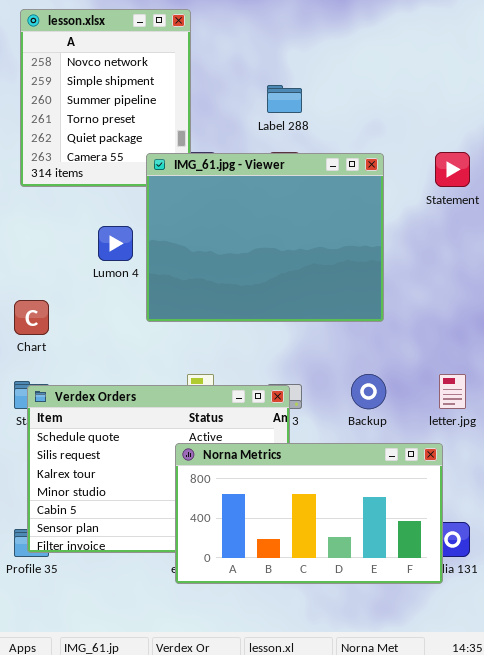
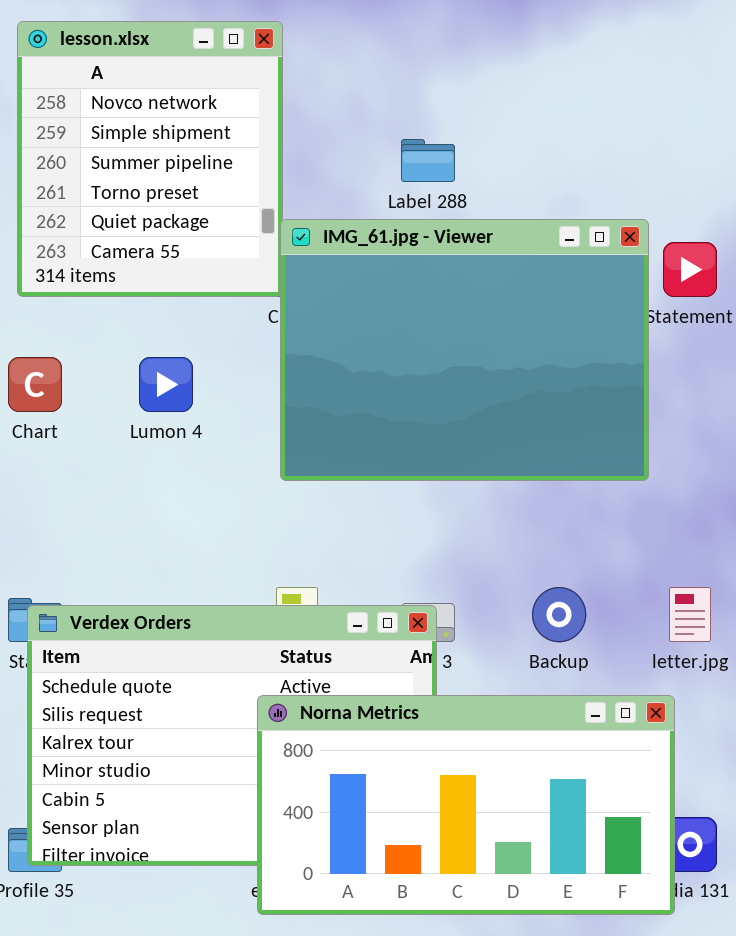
IMG_61.jpg - Viewer: [146,153,384,322] -> [280,219,649,481], moved
Chart: [14,300,49,335] -> [8,357,62,412], moved

